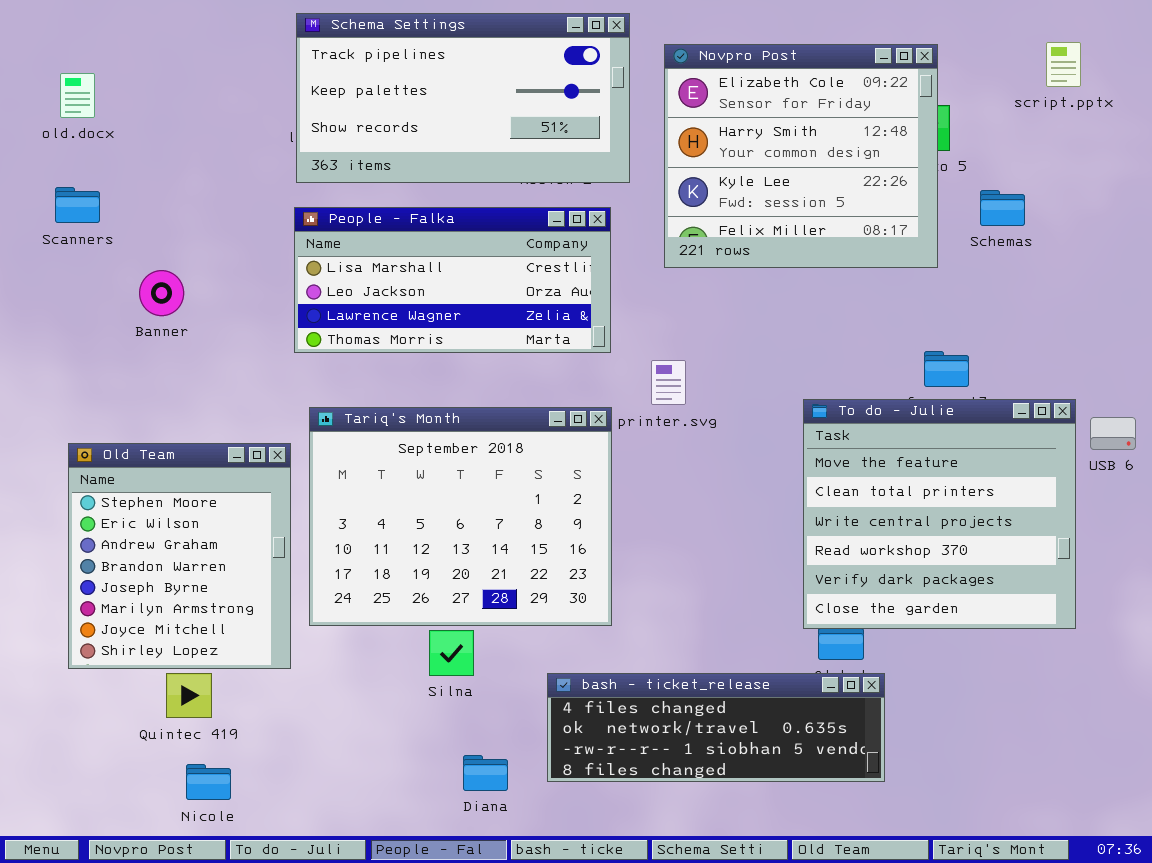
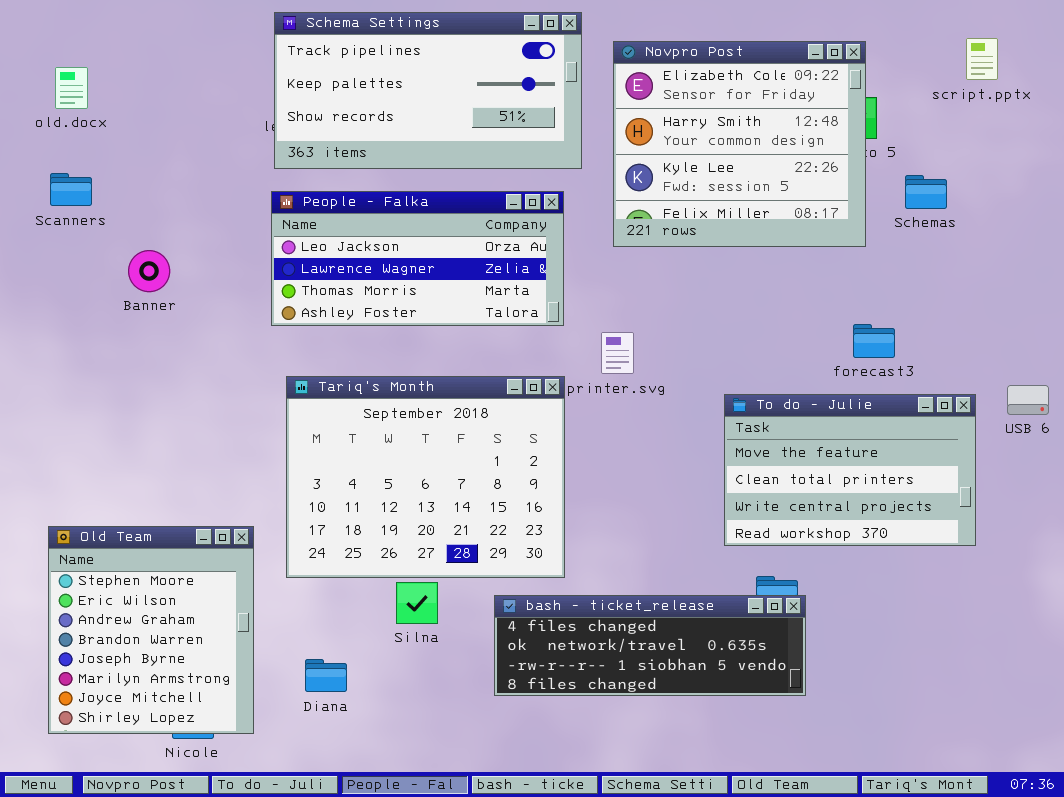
People - Falka: [294,207,611,353] -> [271,191,564,326], scrolled down 1 row
To do - Julie: [803,399,1076,629] -> [724,394,976,546], moved, resized
Old Team: [68,443,291,669] -> [48,526,254,734], moved
bash - ticket_release: [547,673,885,782] -> [494,595,806,696], moved
Diana: [463,755,508,791] -> [305,659,347,692], moved

